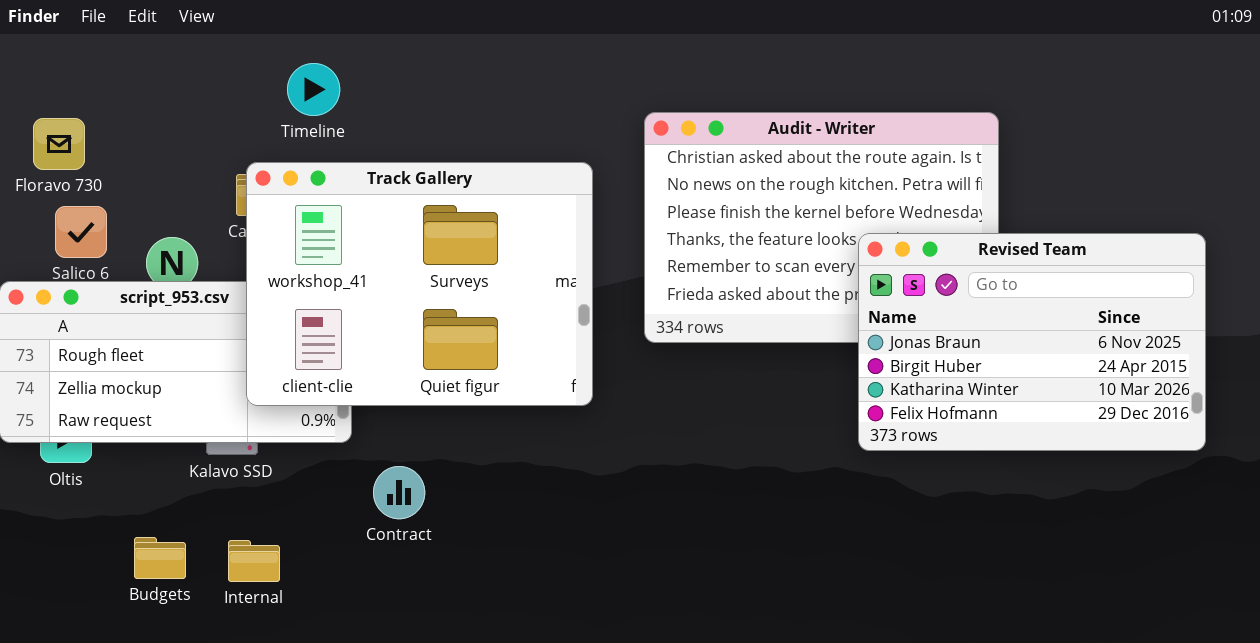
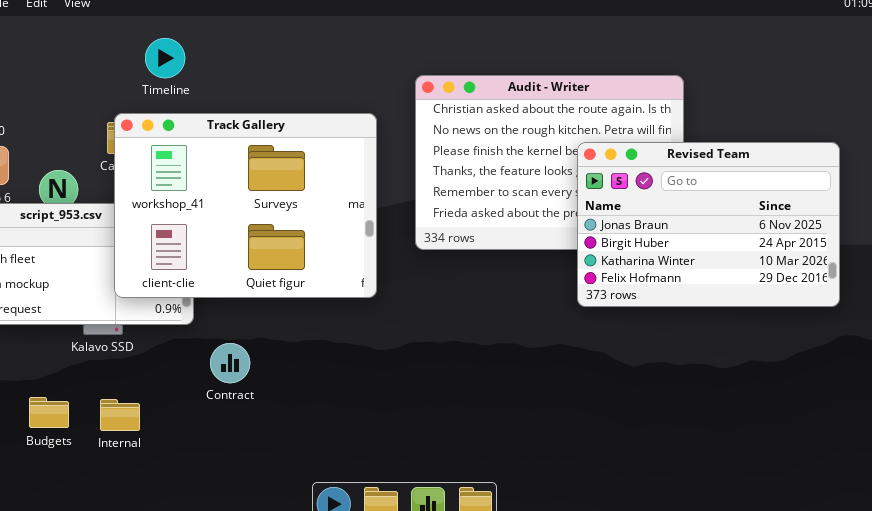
Revised Team: [858,233,1206,451] -> [577,142,840,307], moved

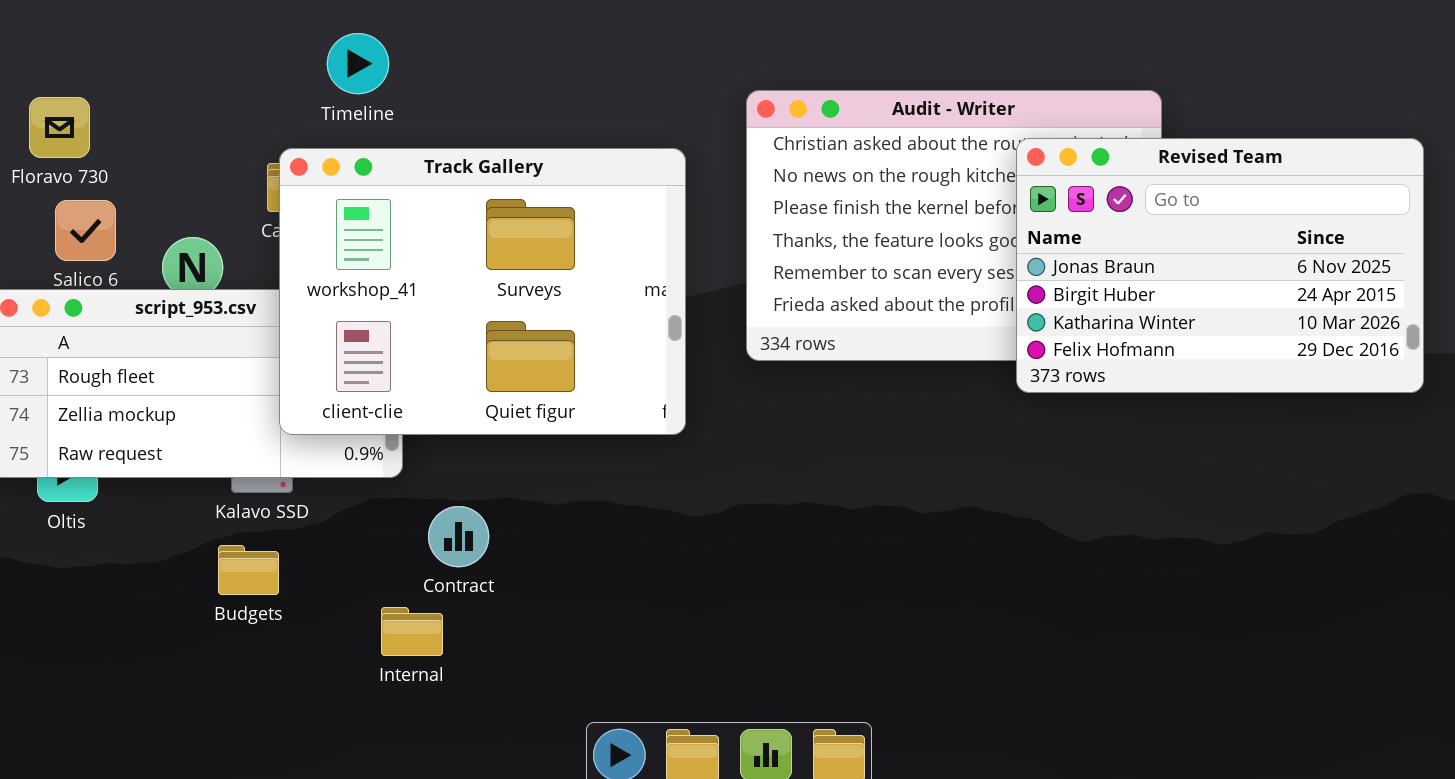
Revised Team: [577,142,840,307] -> [1016,138,1424,393], moved
Budgets: [29,397,69,428] -> [218,545,279,595], moved
Internal: [100,399,140,431] -> [381,607,443,656], moved

